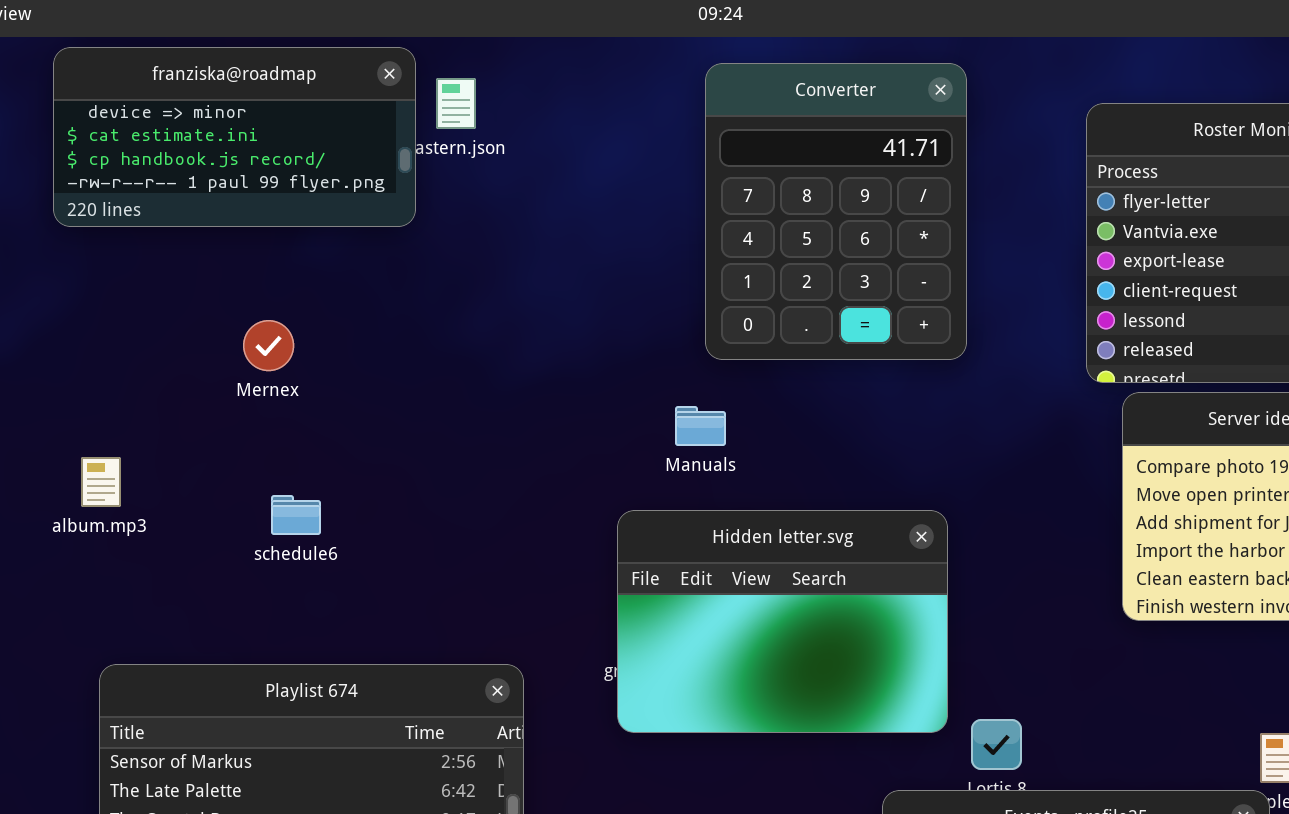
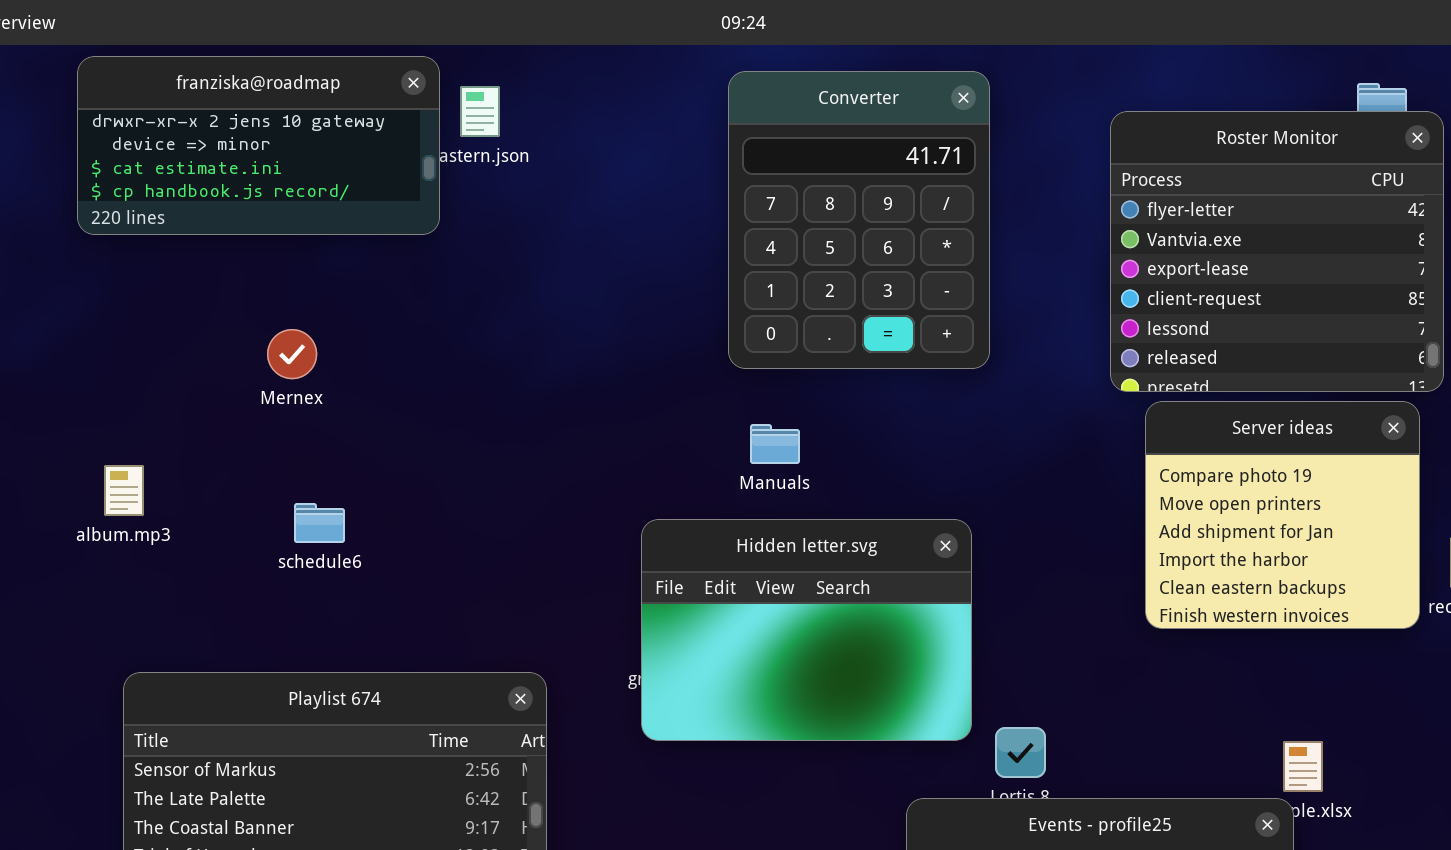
franziska@roadmap: [53,47,416,227] -> [77,56,440,235], scrolled up 1 row
Manuals: [675,406,726,446] -> [750,424,800,464], moved

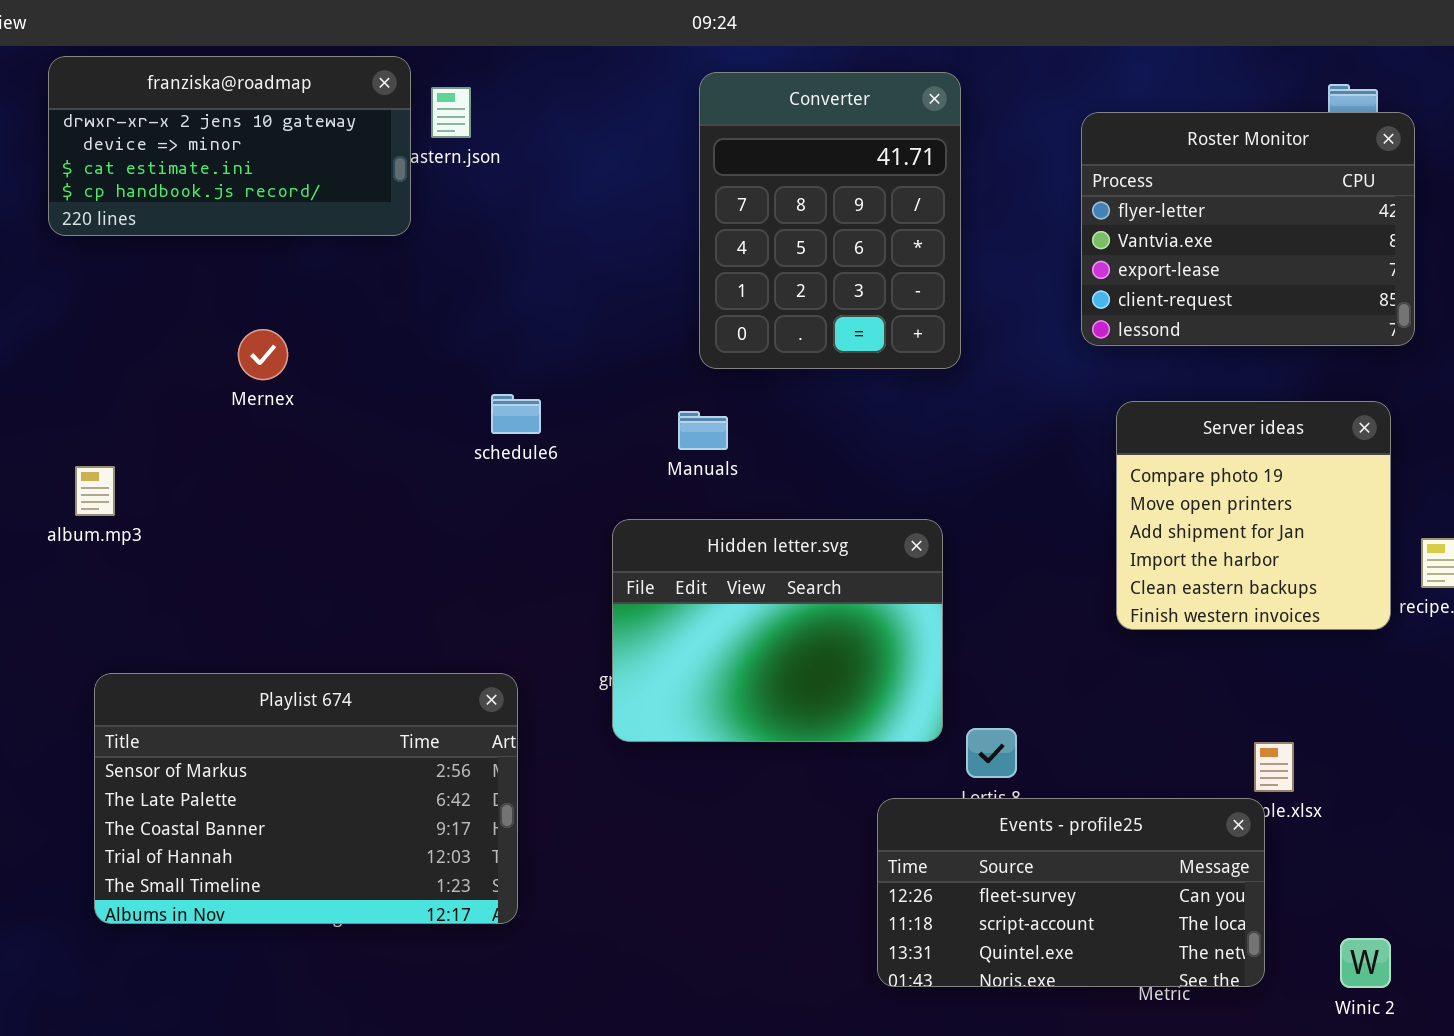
Roster Monitor: [1110,111,1444,392] -> [1081,112,1415,346], resized
Manuals: [750,424,800,464] -> [678,411,728,450], moved
schedule6: [294,503,345,543] -> [491,394,541,434], moved

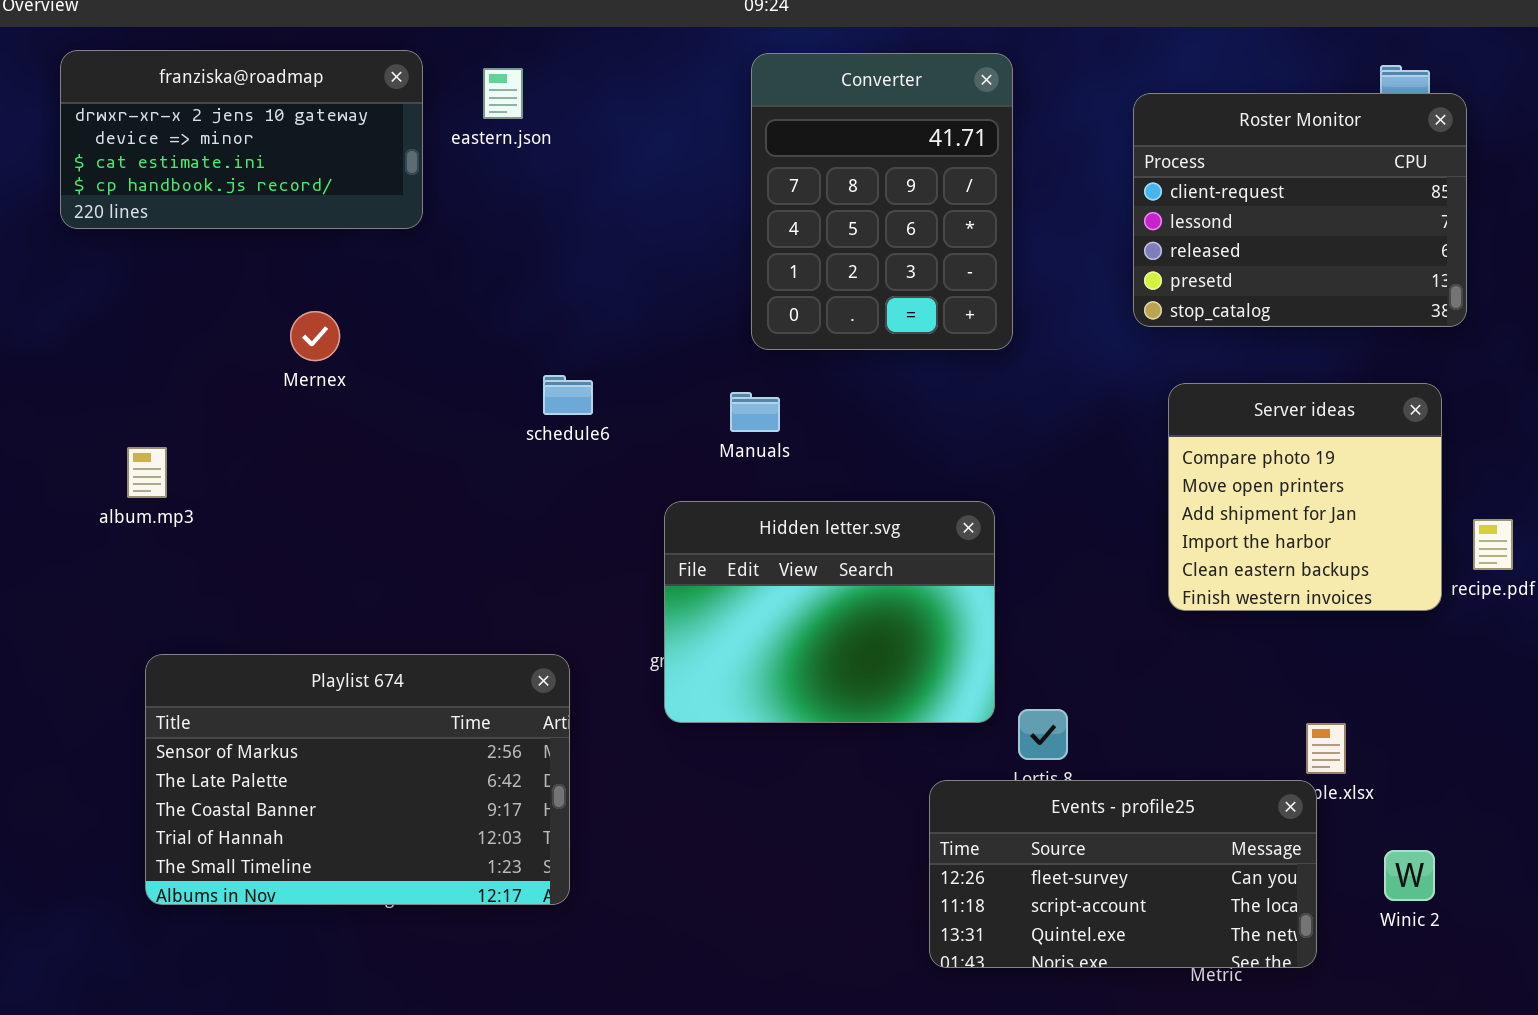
franziska@roadmap: [48,56,411,236] -> [60,50,423,229], moved
Roster Monitor: [1081,112,1415,346] -> [1133,93,1467,327], scrolled down 3 rows
Winic 2: [1340,938,1391,988] -> [1384,850,1435,901], moved

